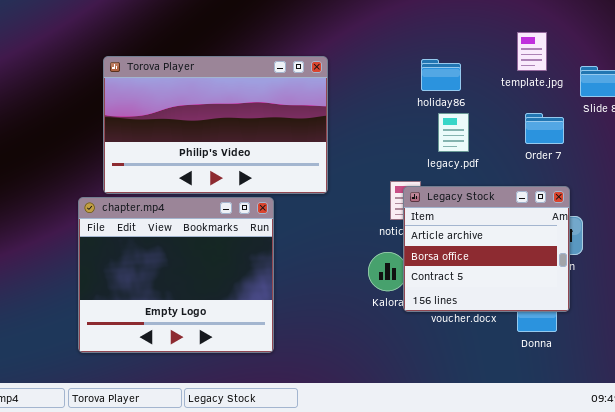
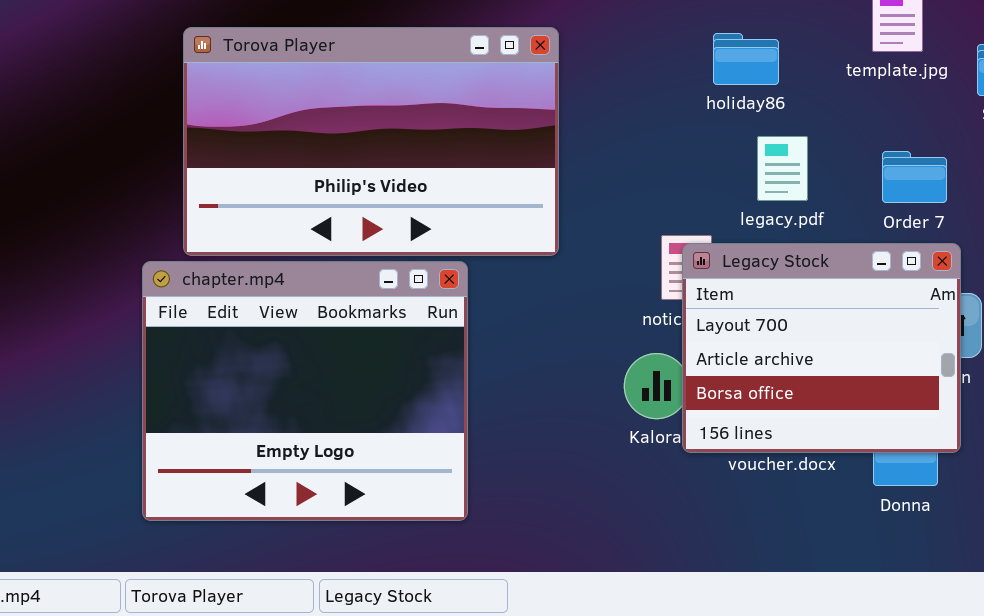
legacy.pdf: [438,113,469,152] -> [757,136,808,201], moved
Order 7: [525,113,564,144] -> [882,151,947,203], moved
Legacy Stock: [403,186,570,312] -> [682,243,961,453], scrolled up 1 row

